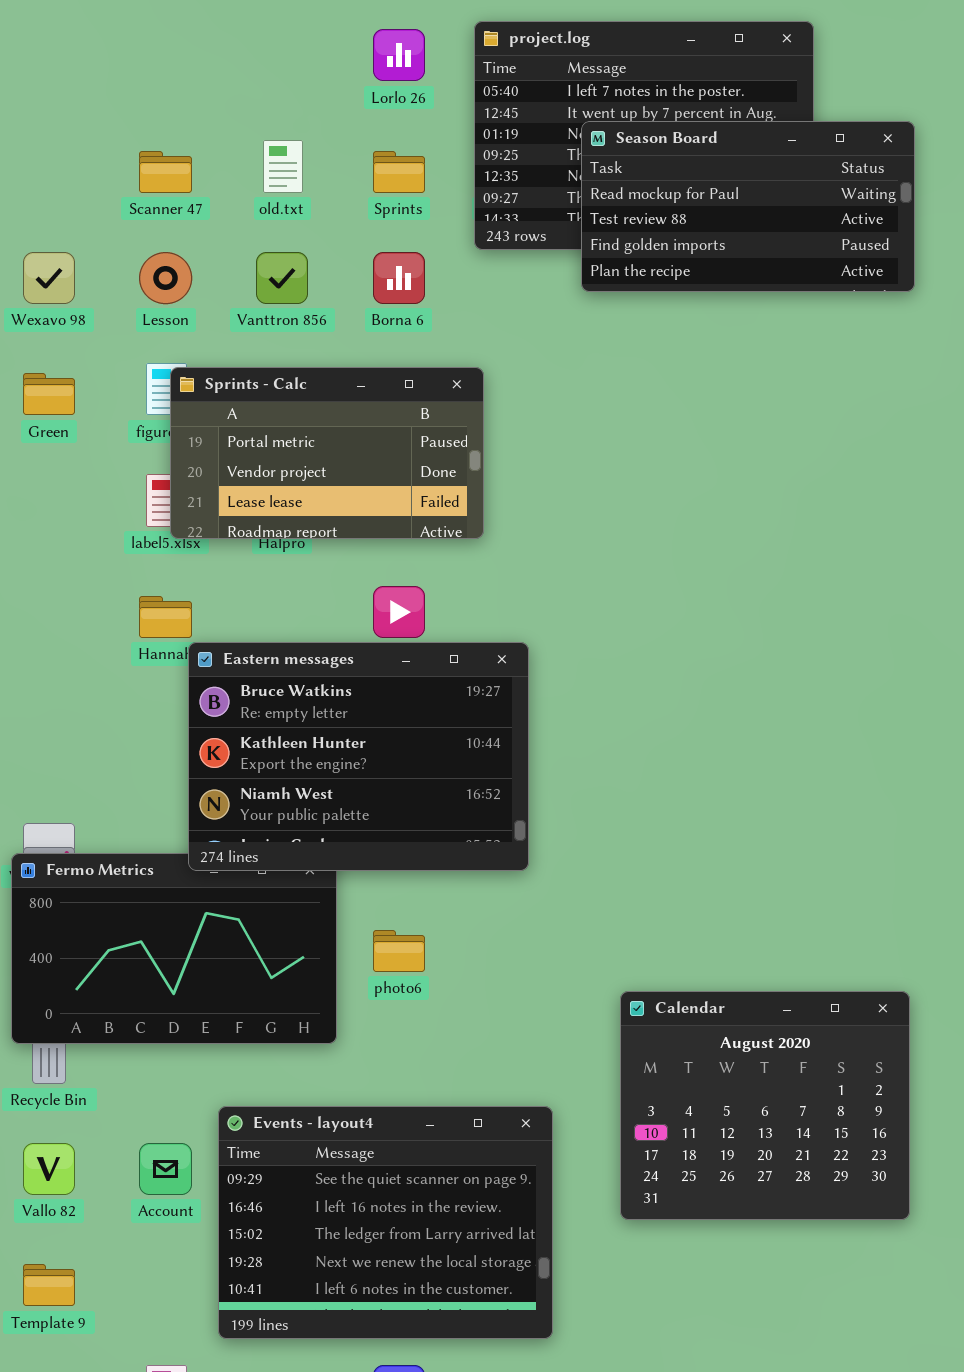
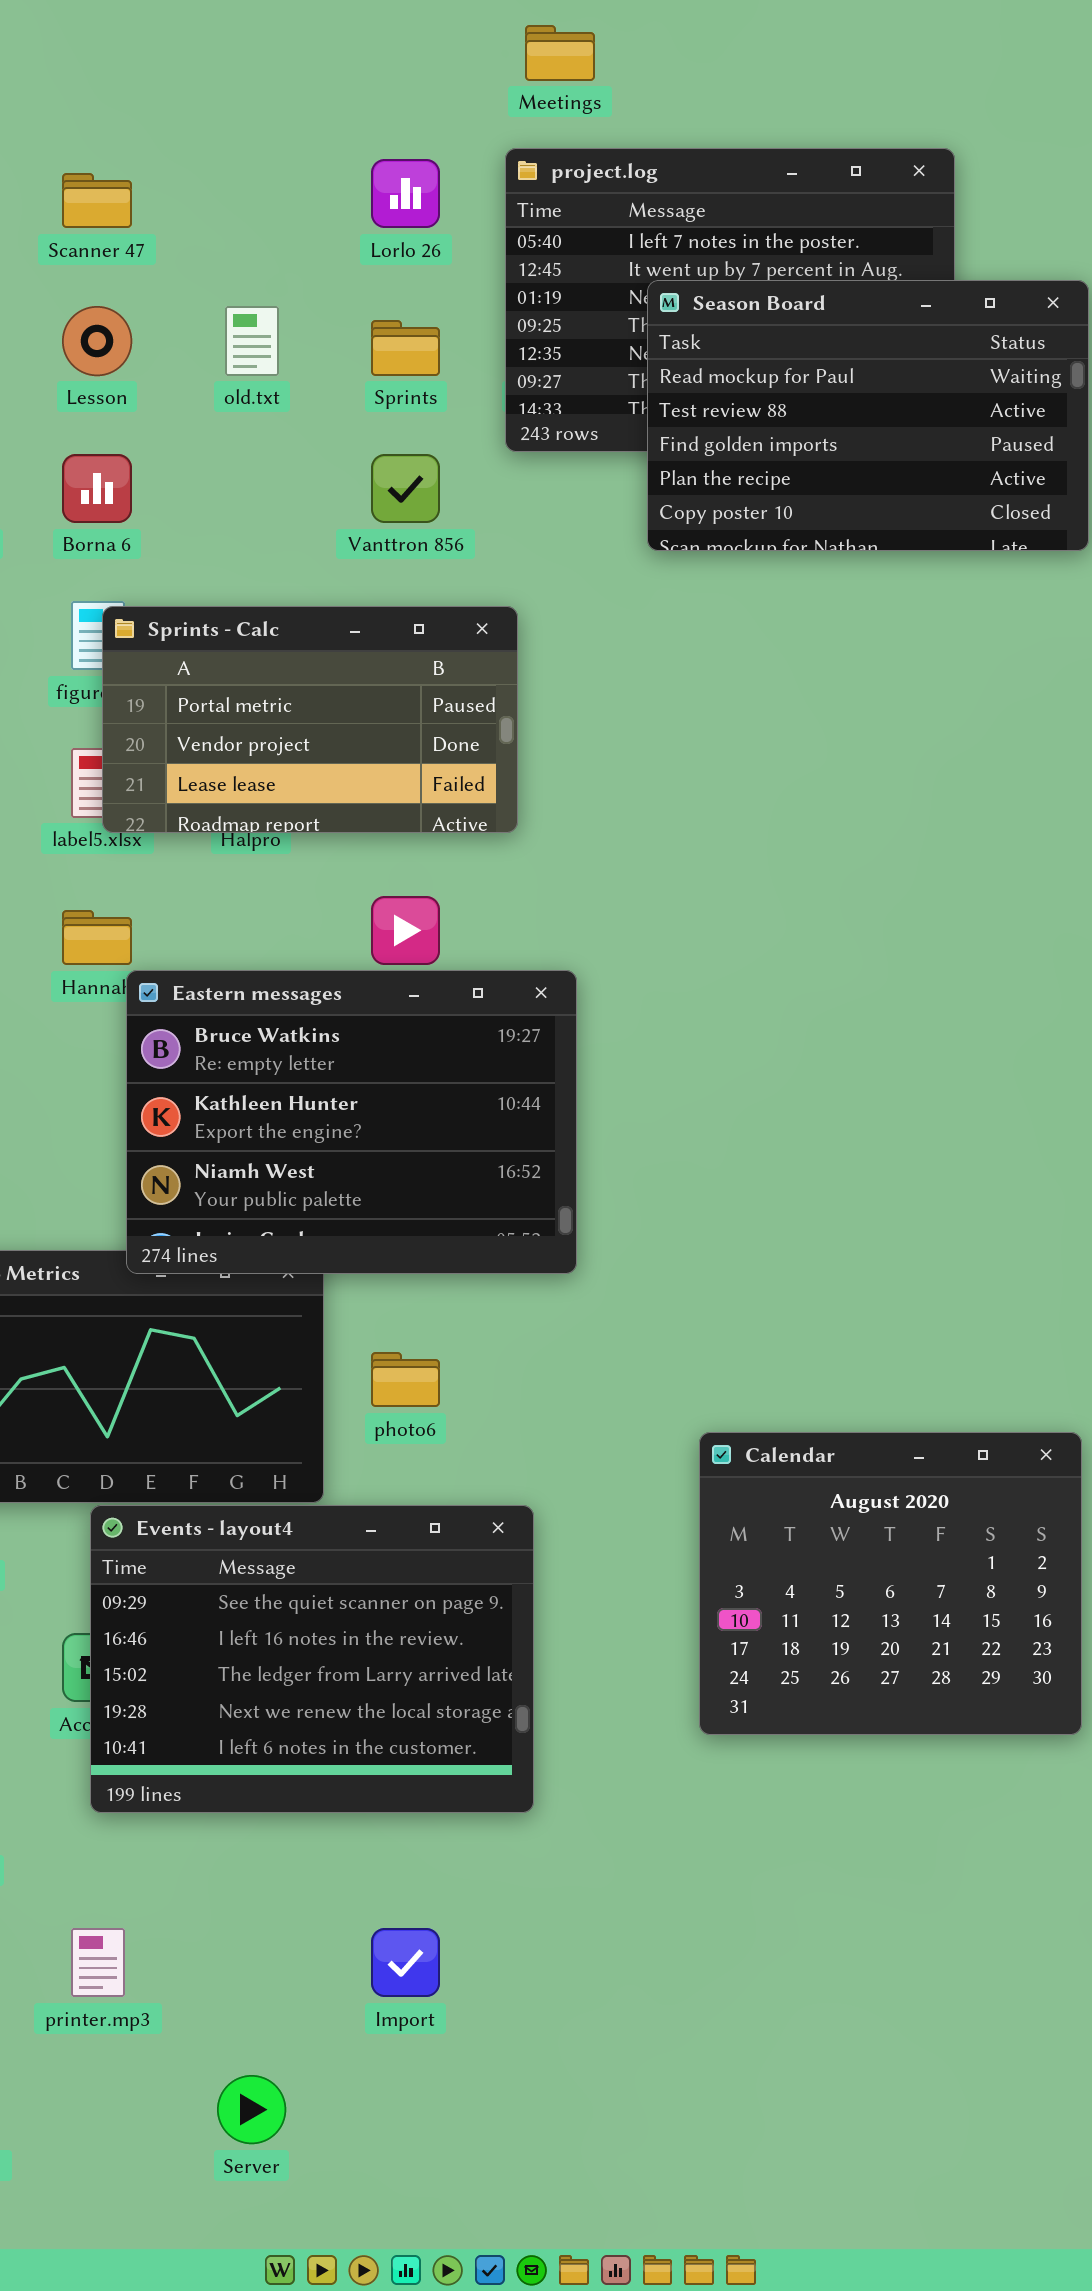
Season Board: [581,121,915,292] -> [647,280,1089,551], resized
Scanner 47: [139,151,192,193] -> [62,173,132,228], moved
Lesson: [139,252,192,304] -> [62,306,132,376], moved
Vanttron 856: [256,252,308,304] -> [371,454,440,523], moved
Borna 6: [373,252,425,304] -> [62,454,132,523], moved
Events - layout4: [218,1106,553,1339] -> [90,1505,534,1813], moved

